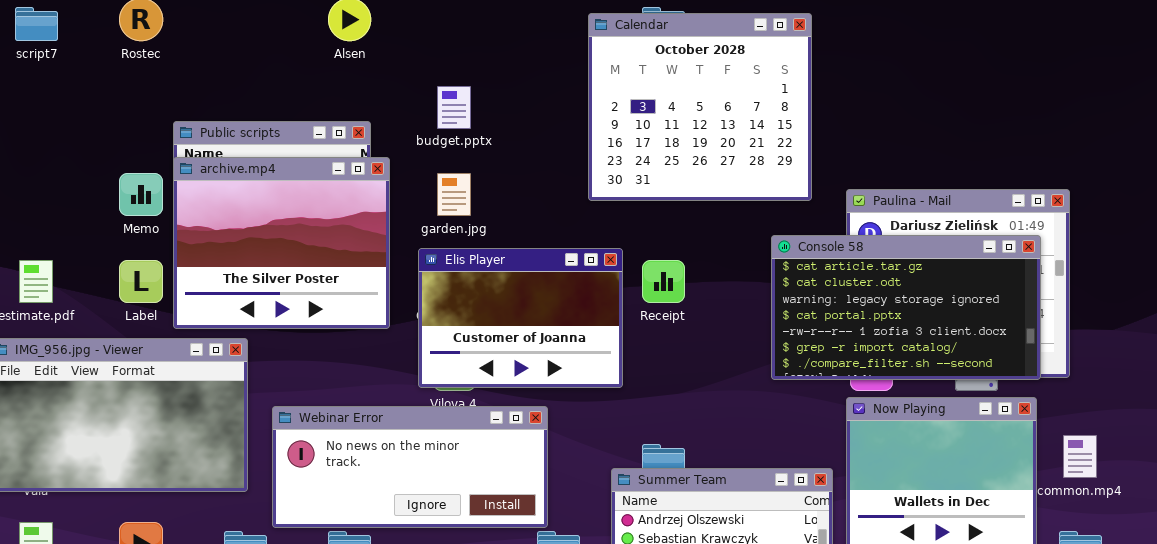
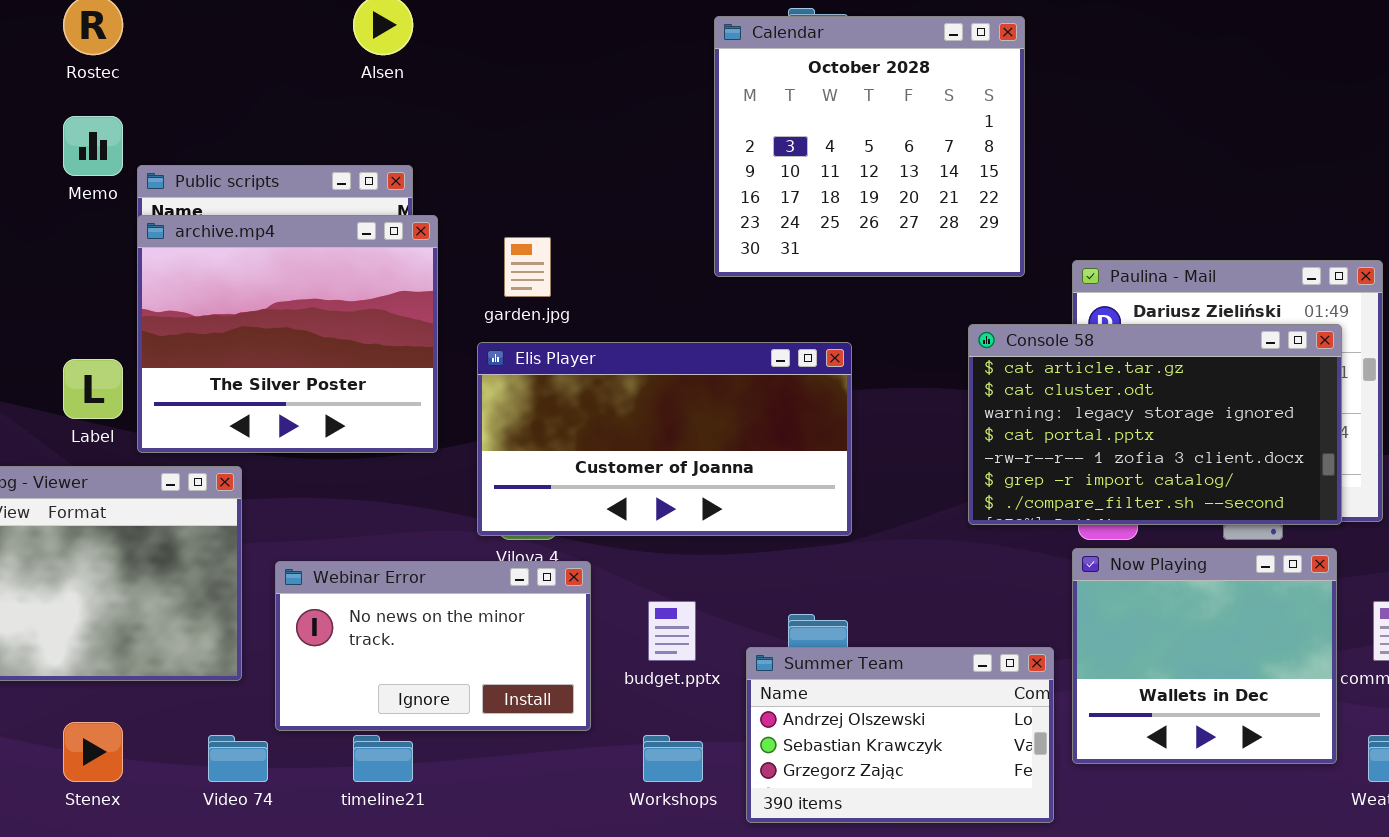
budget.pptx: [437,86,471,129] -> [648,601,696,661], moved
Memo: [119,173,163,216] -> [63,116,123,176], moved
Elis Player: [418,248,623,388] -> [477,342,852,536], resized
Webinar Error: [272,406,548,528] -> [275,561,591,731], resized

